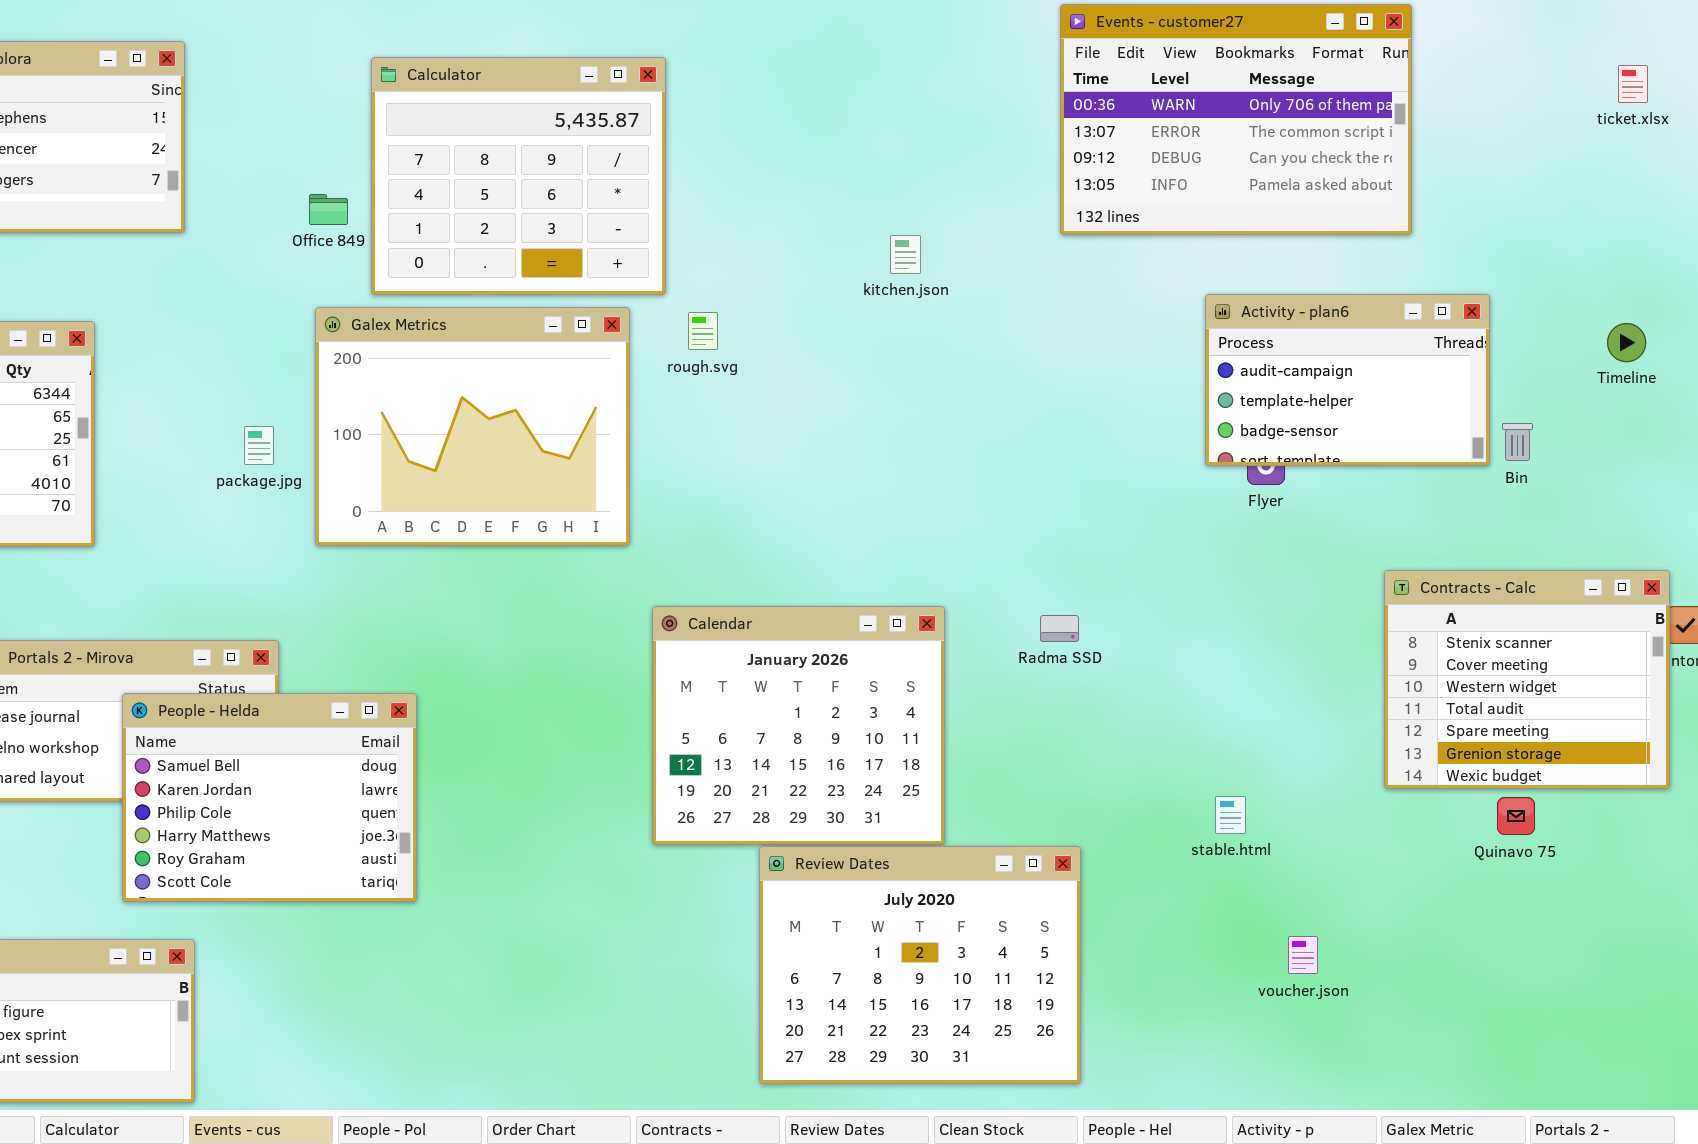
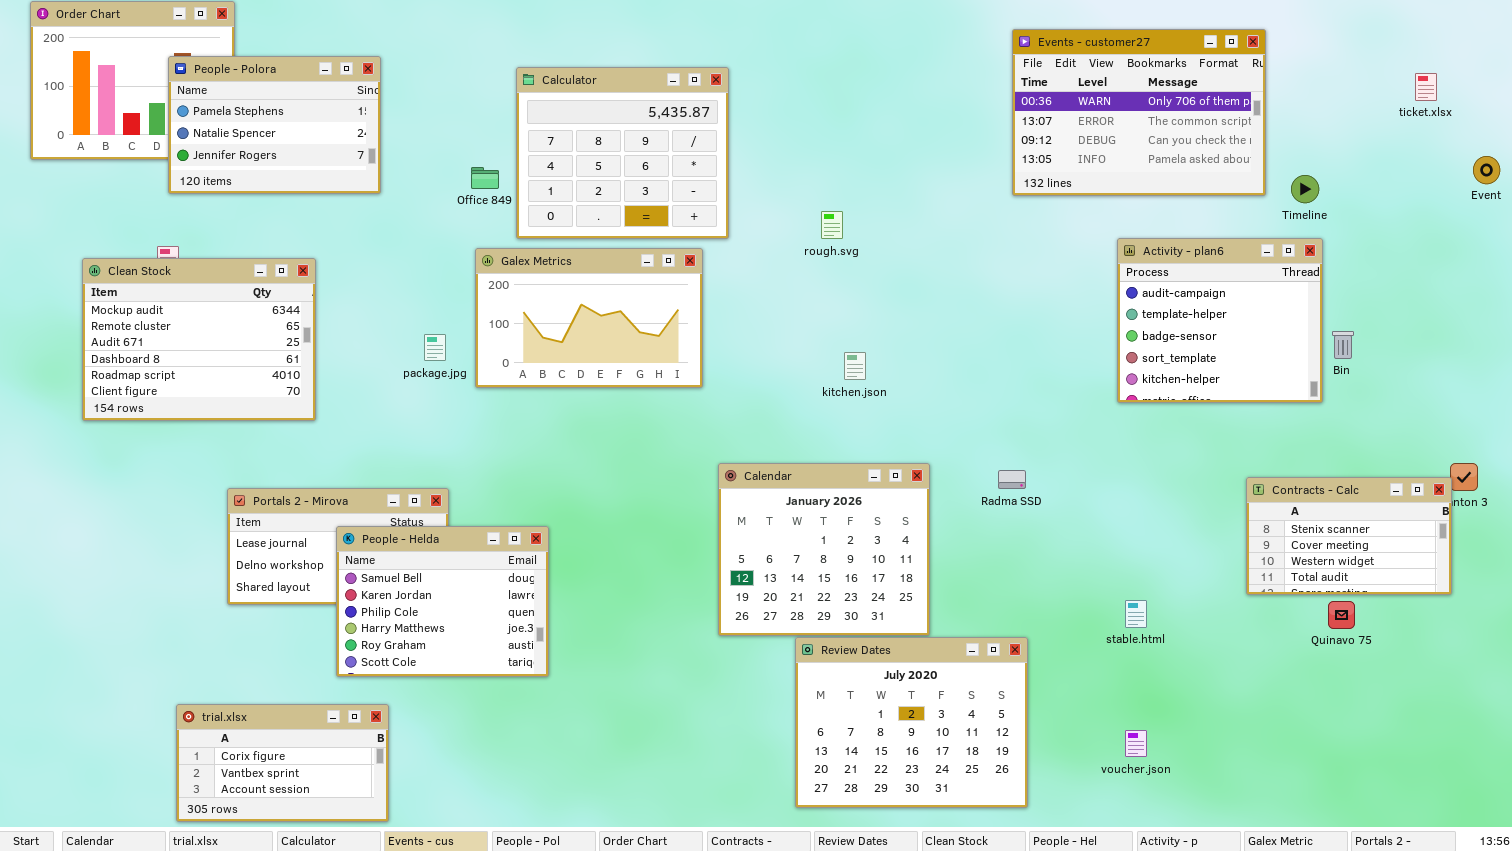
kitchen.json: [890,235,921,274] -> [844,352,866,380], moved
Activity - plan6: [1205,294,1490,466] -> [1117,238,1323,403], resized
Galex Metrics: [315,307,630,546] -> [475,248,703,388], resized
rough.svg: [688,312,718,350] -> [821,211,843,239], moved
Timeline: [1607,323,1646,362] -> [1291,175,1319,203], moved
Contracts - Calc: [1384,570,1670,789] -> [1246,477,1452,595], resized
voucher.json: [1288,936,1318,974] -> [1125,730,1147,757], moved

